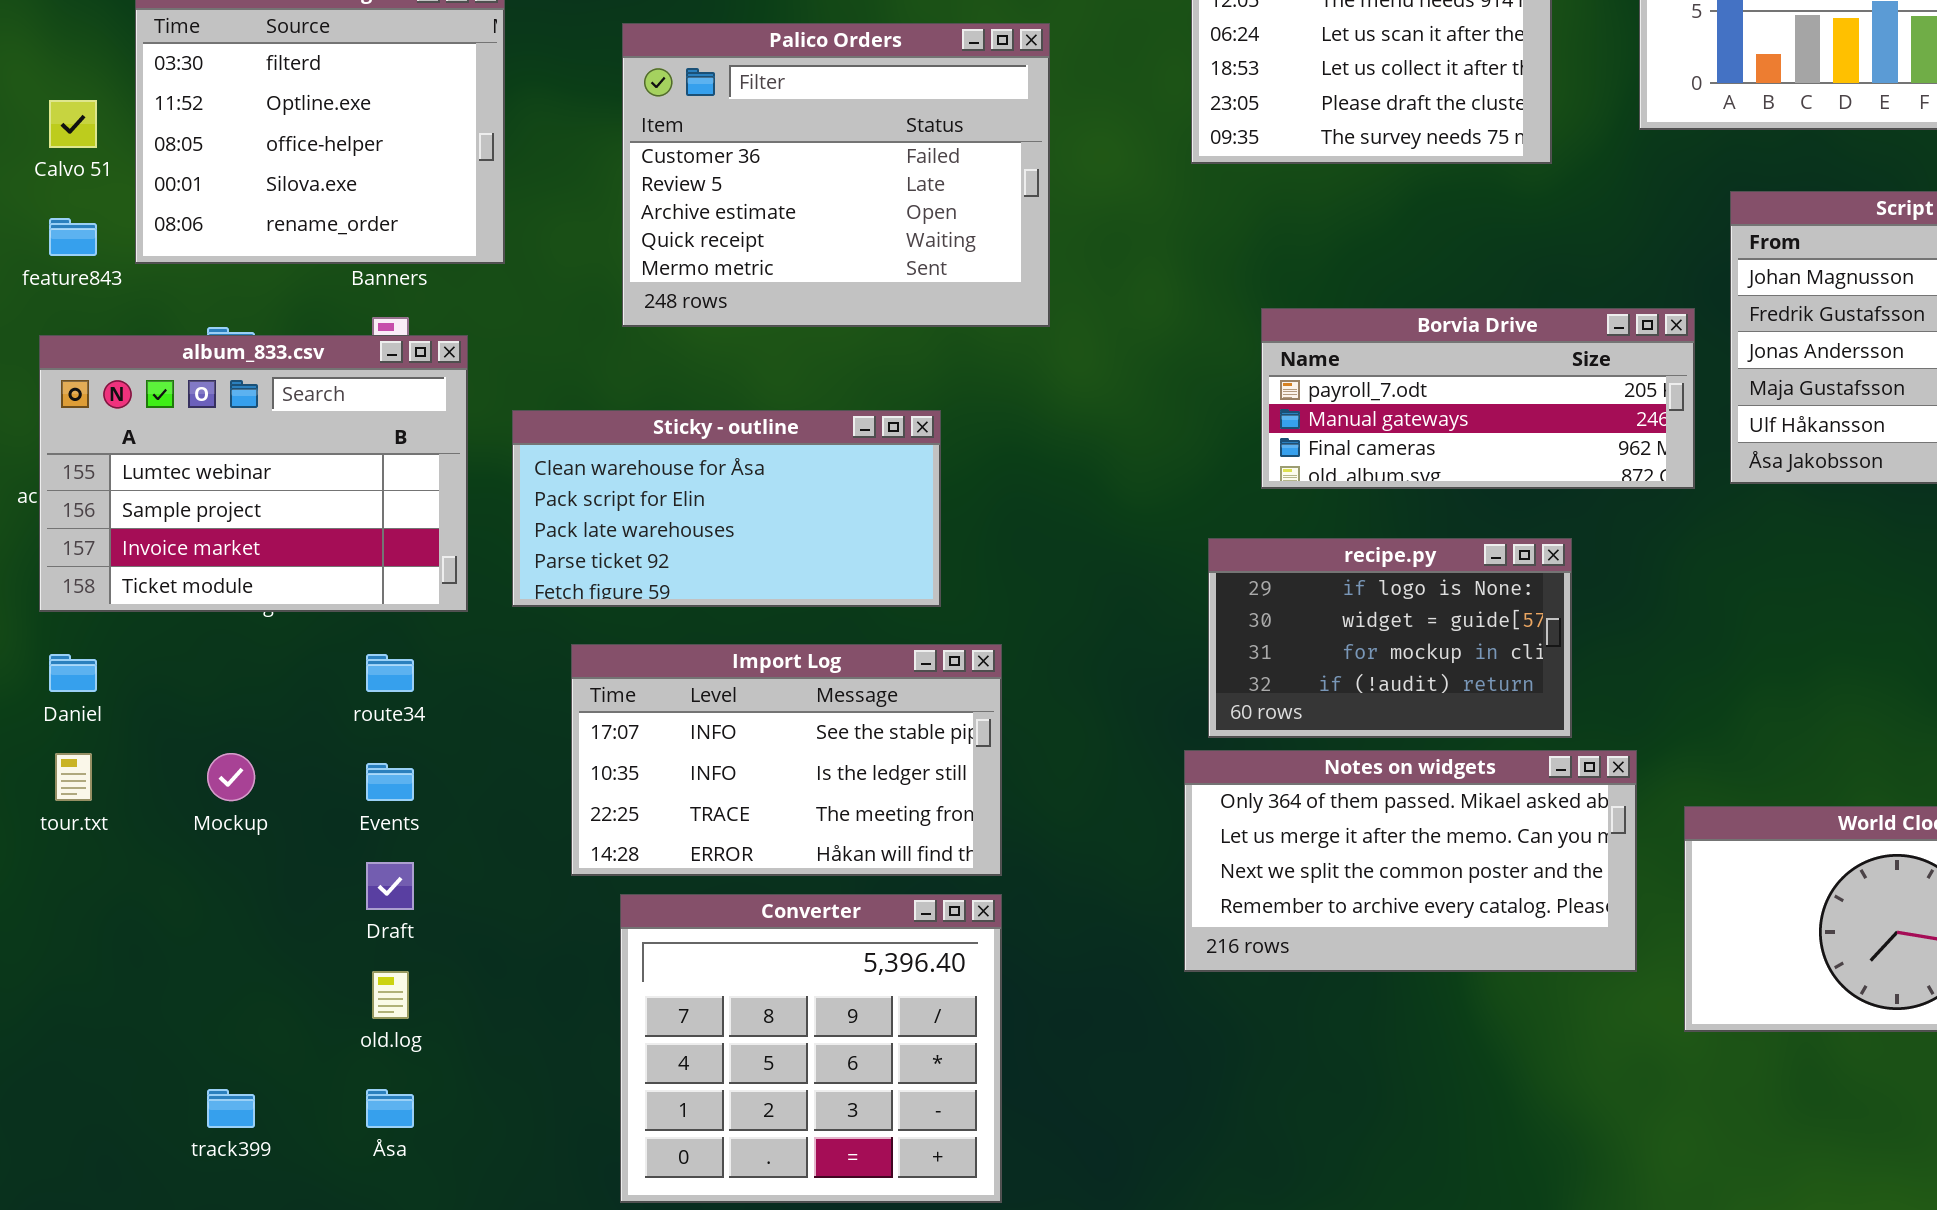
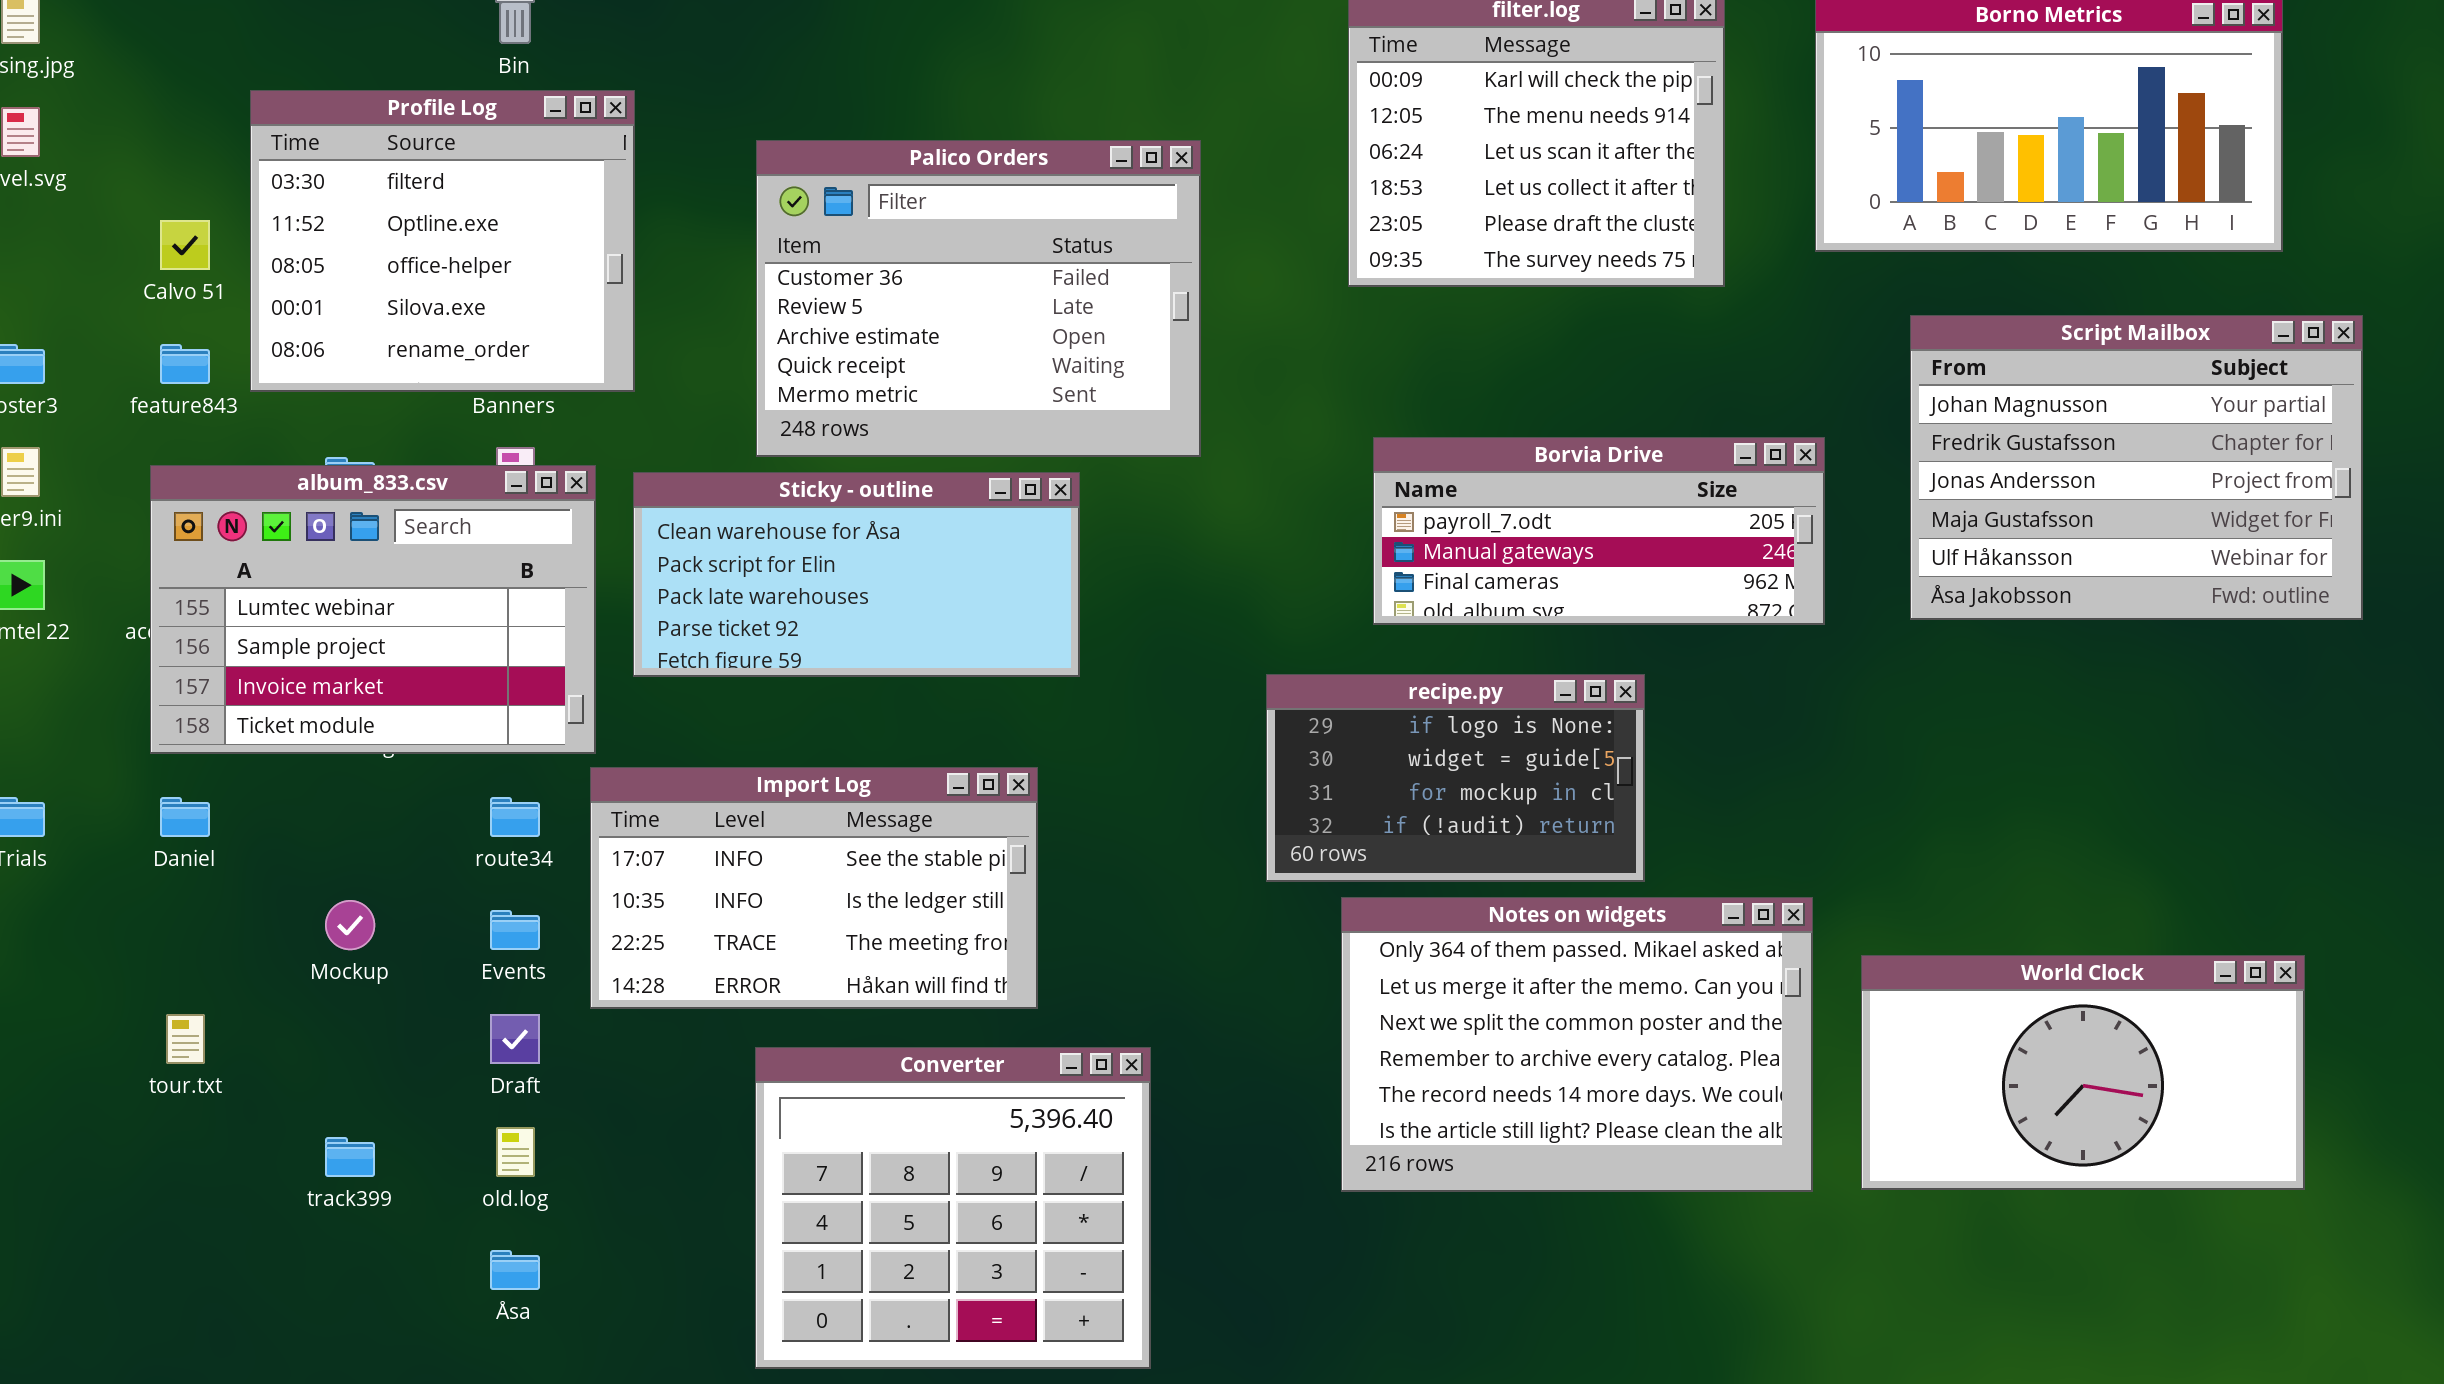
Borvia Drive: [1261,308,1695,489] -> [1373,437,1825,625], moved
Sticky - outline: [512,410,941,607] -> [633,472,1080,677], moved
recipe.py: [1208,538,1572,738] -> [1266,674,1645,882], moved
Import Log: [571,644,1002,876] -> [590,767,1038,1009], moved
Notes on widgets: [1184,750,1637,972] -> [1341,897,1813,1192], resized
tour.txt: [55,753,92,801] -> [166,1014,205,1064], moved
track399: [207,1089,255,1128] -> [325,1137,375,1177], moved

